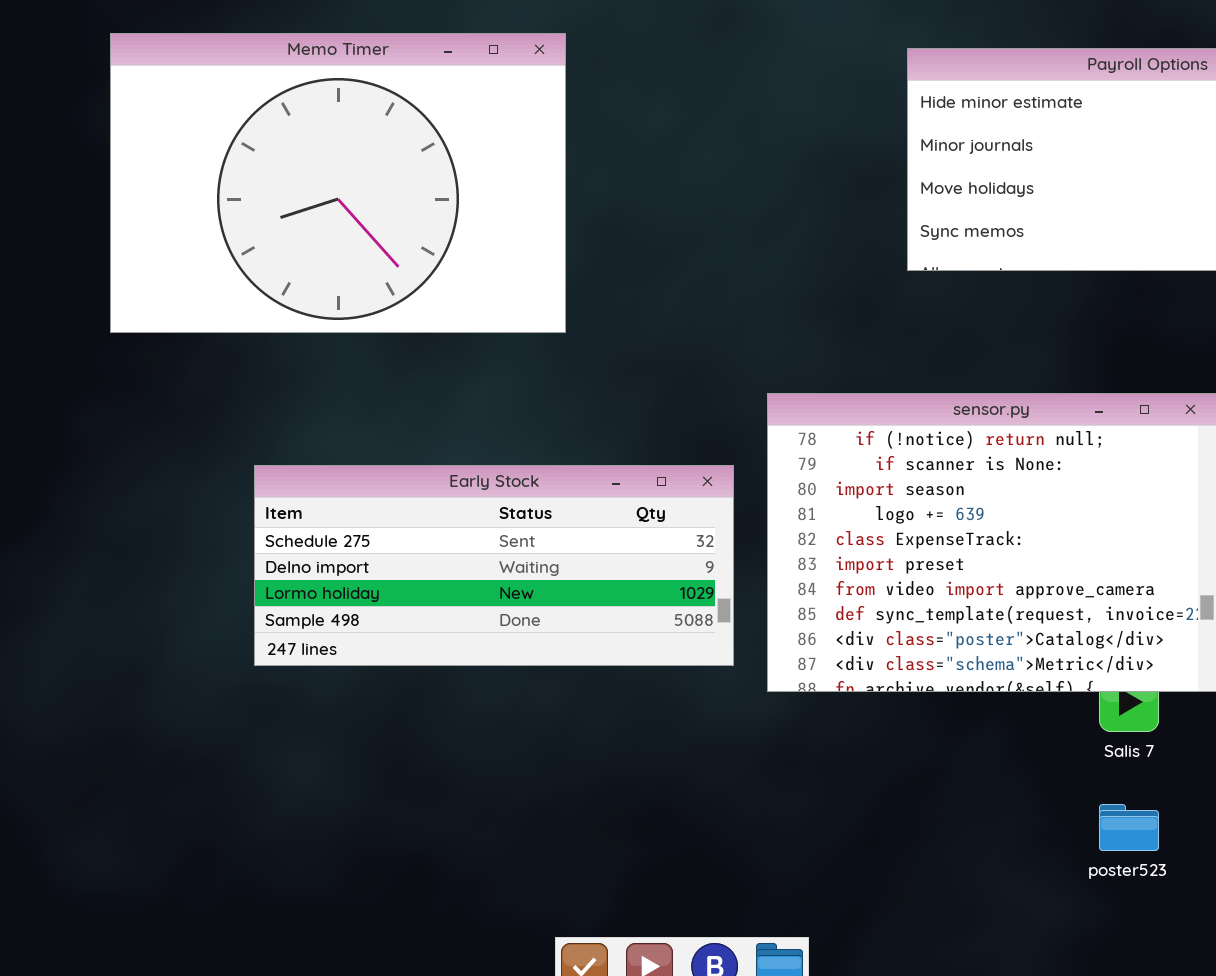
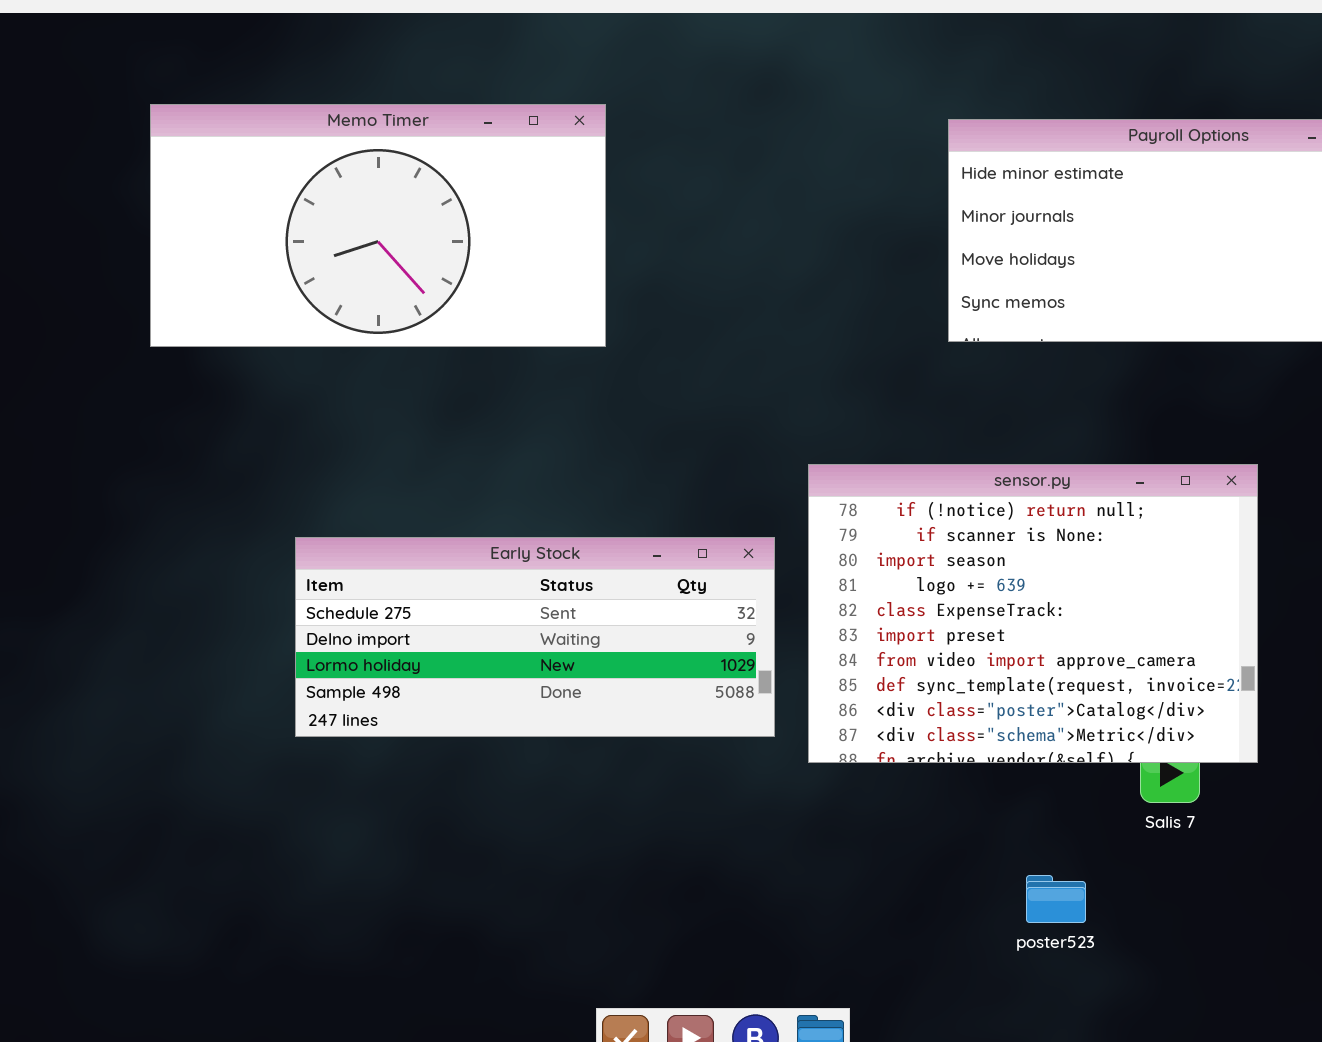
Memo Timer: [110,33,566,333] -> [150,104,606,347], resized
poster523: [1099,804,1159,851] -> [1026,875,1086,923], moved

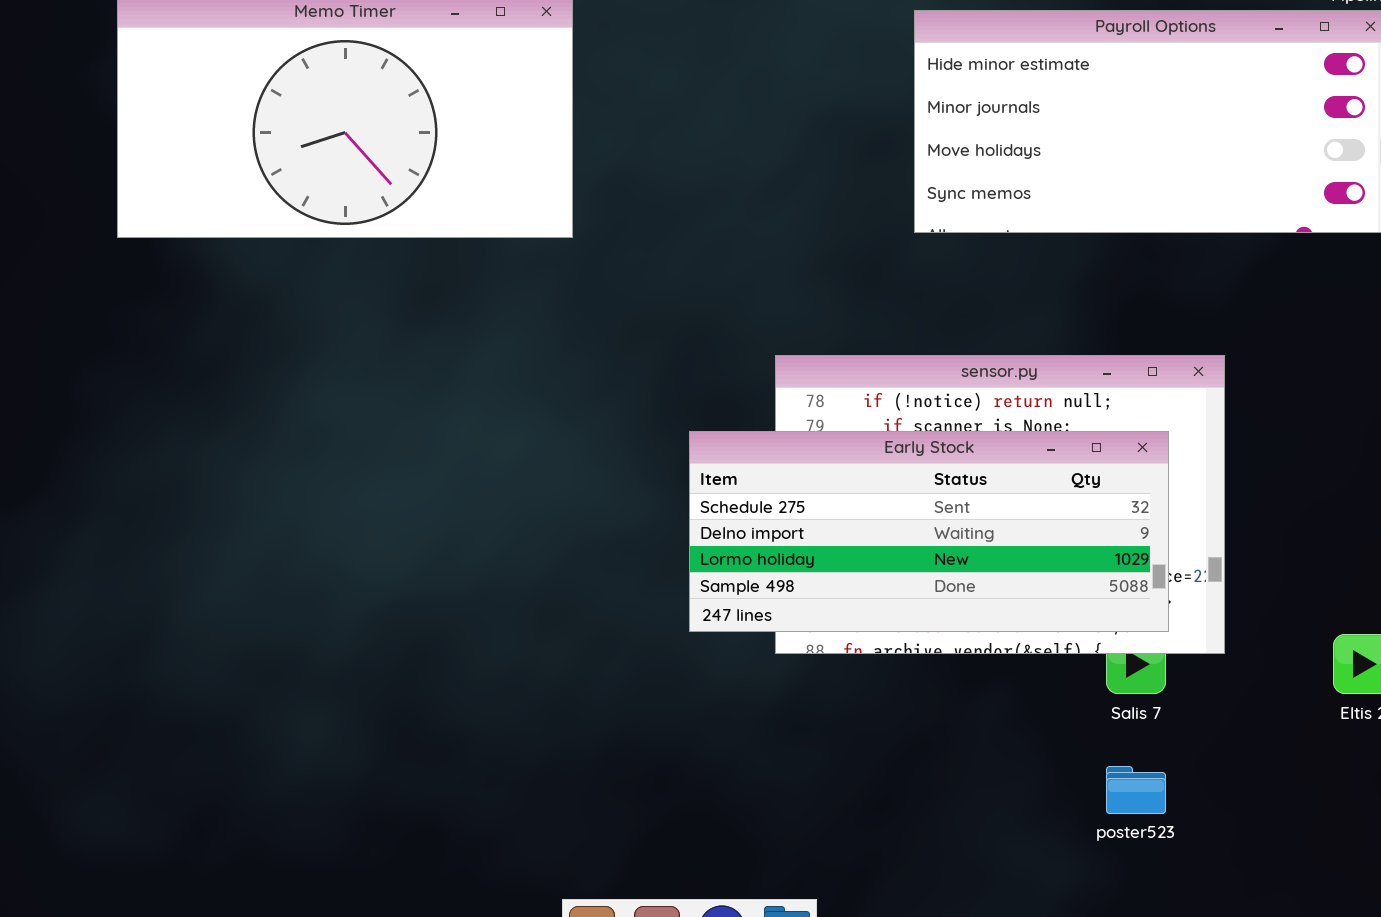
Early Stock: [295,537,775,737] -> [689,431,1169,632], moved
poster523: [1026,875,1086,923] -> [1106,766,1166,814], moved

